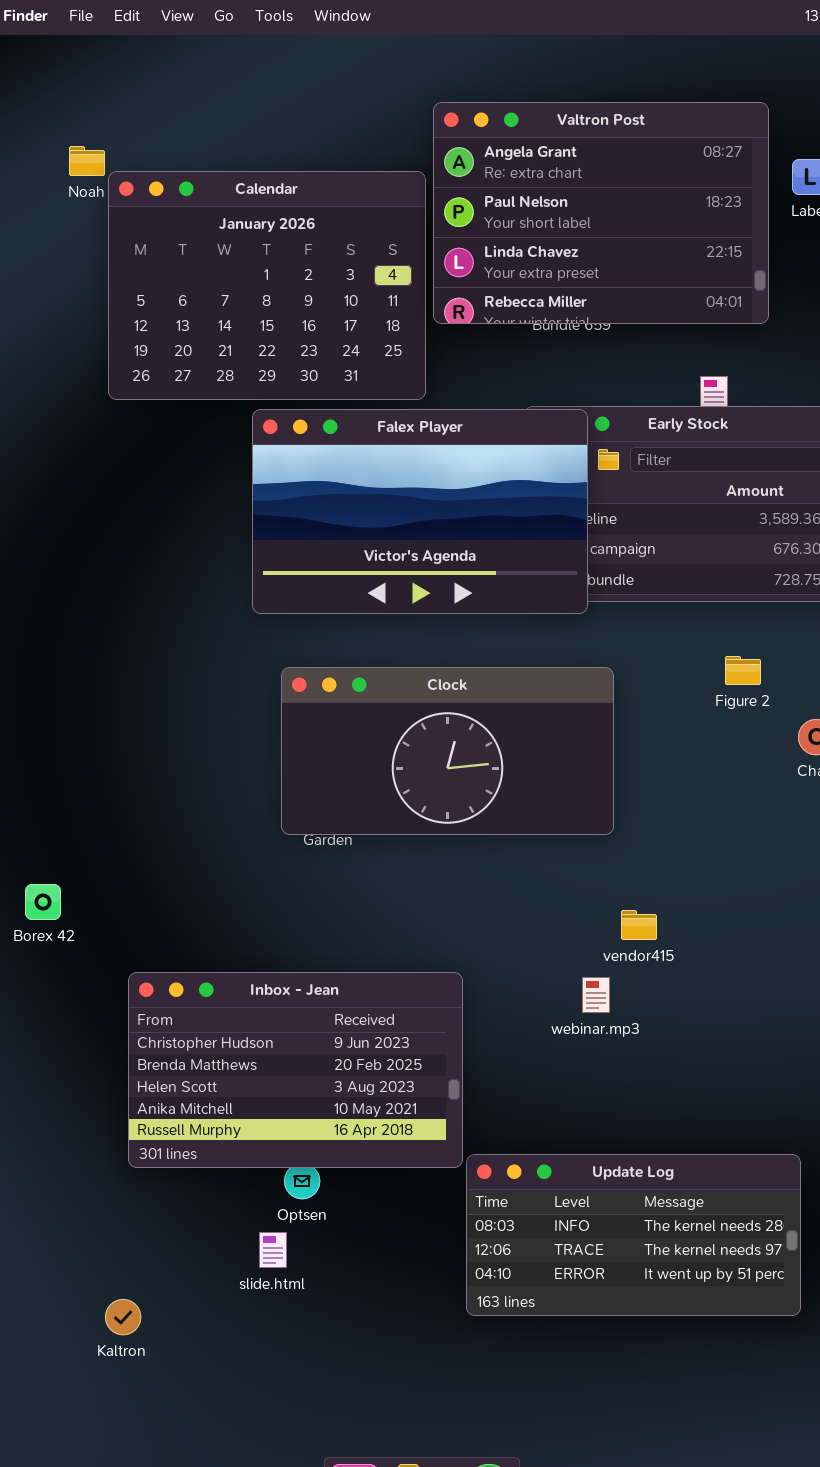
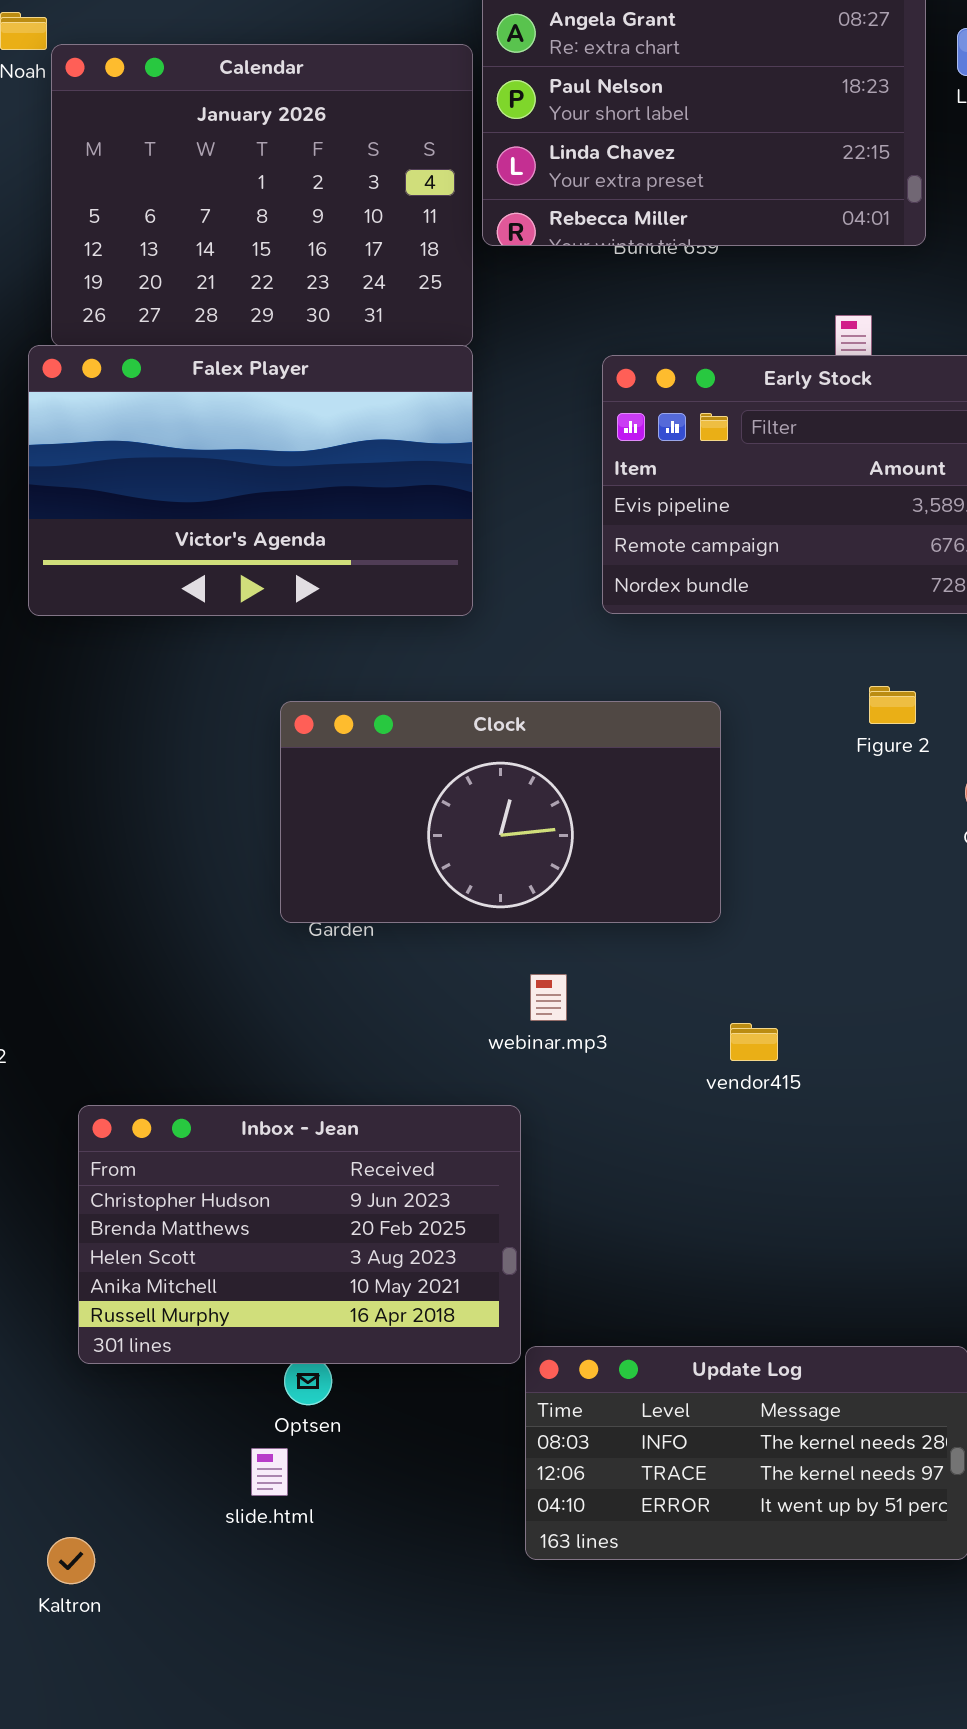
Falex Player: [252,409,588,614] -> [28,345,473,616], moved
webinar.mp3: [582,977,610,1013] -> [530,974,567,1021], moved

